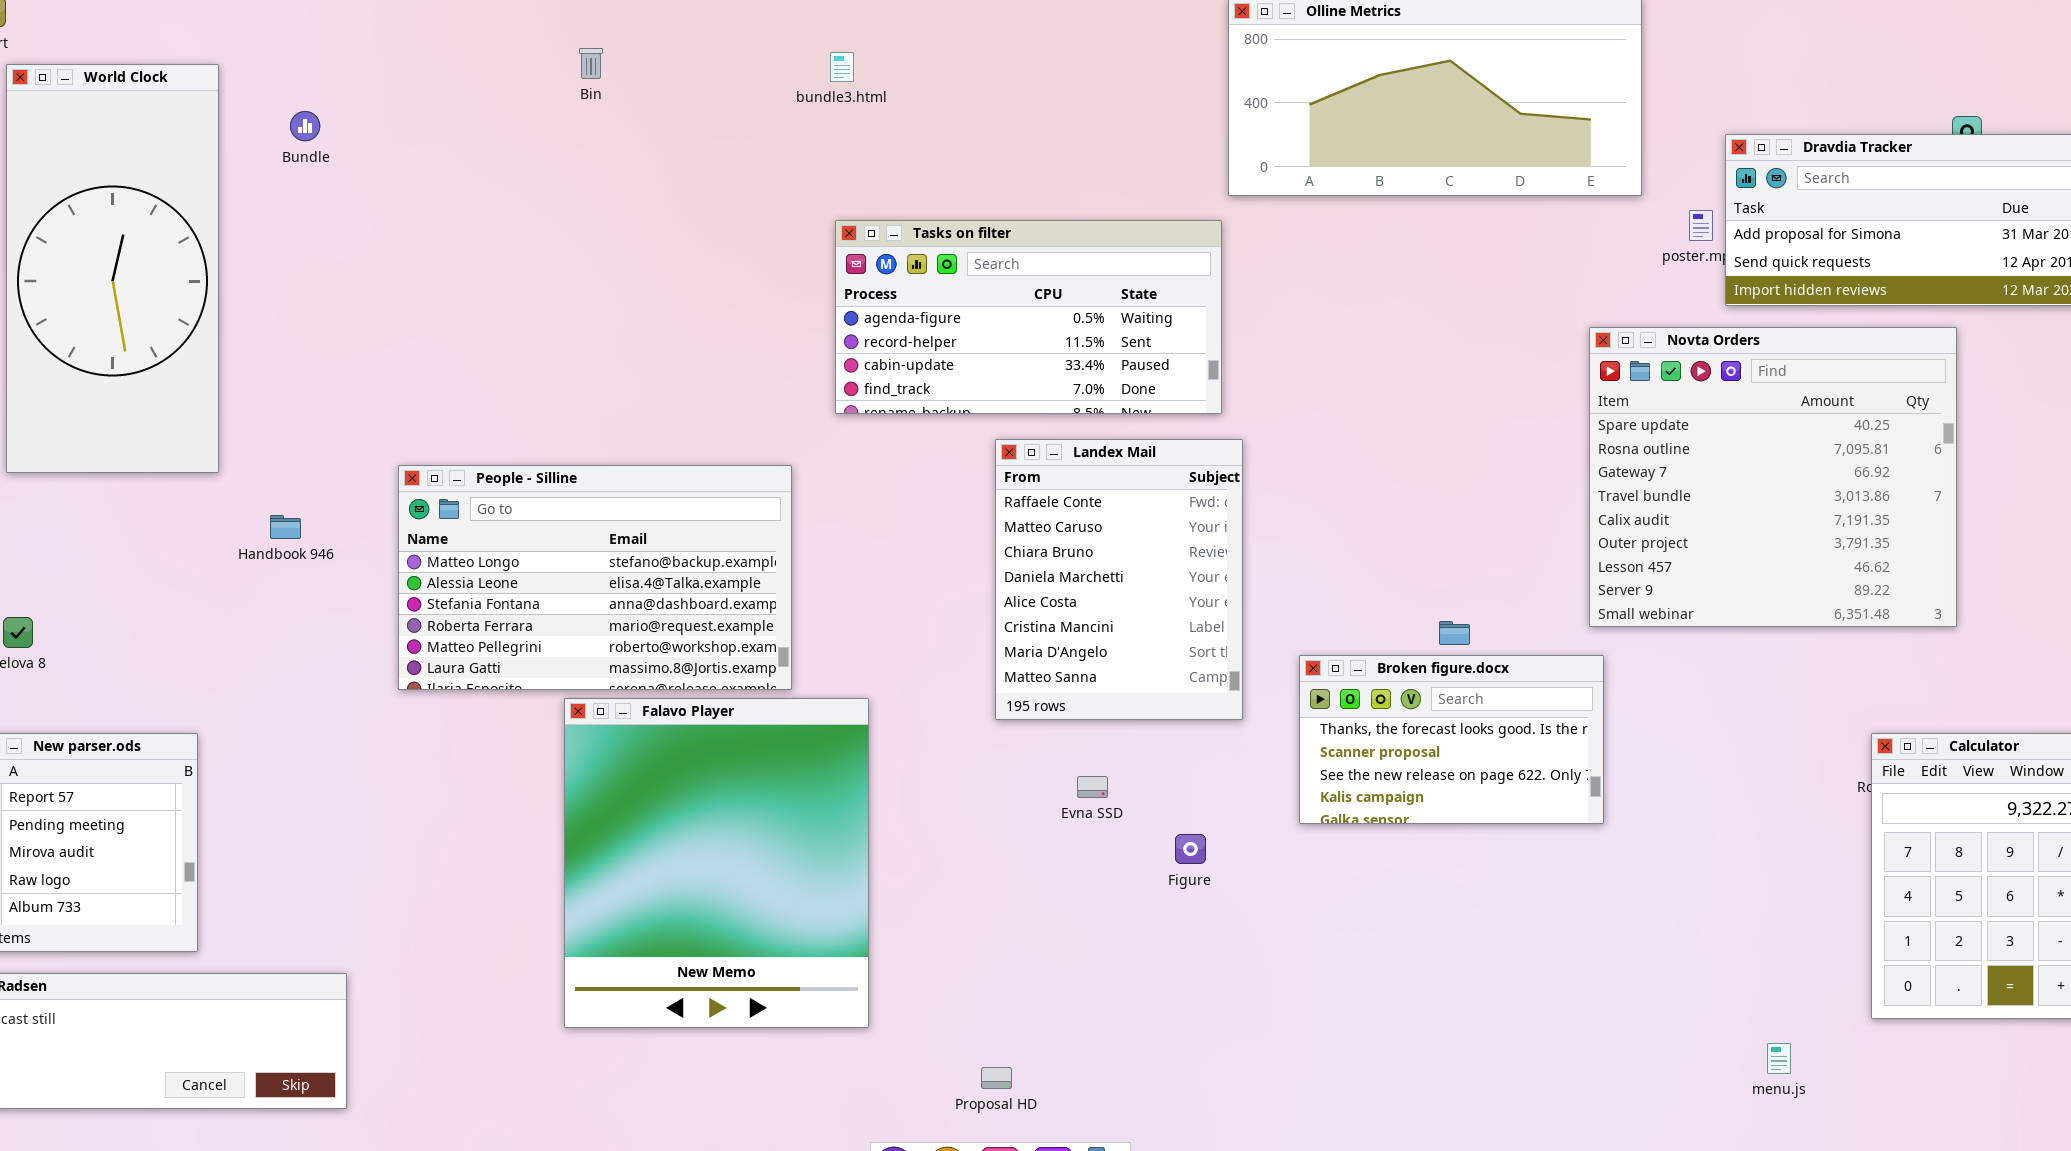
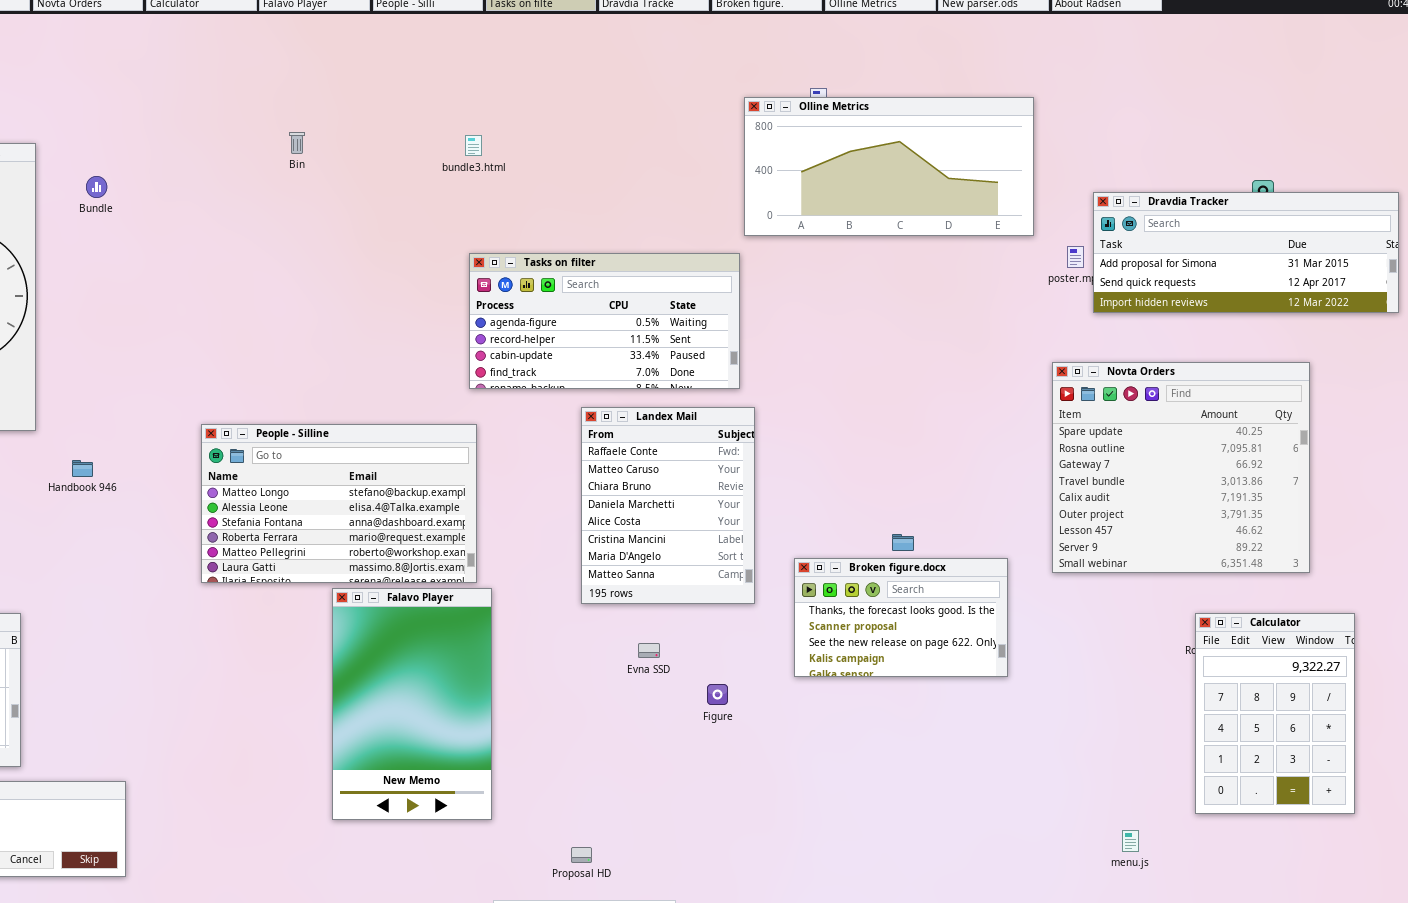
Novta Orders: [1589,327,1957,627] -> [1052,362,1310,573], moved
People - Silline: [398,465,792,690] -> [201,424,477,583], moved
Falavo Player: [564,698,869,1028] -> [332,588,492,820], resized

